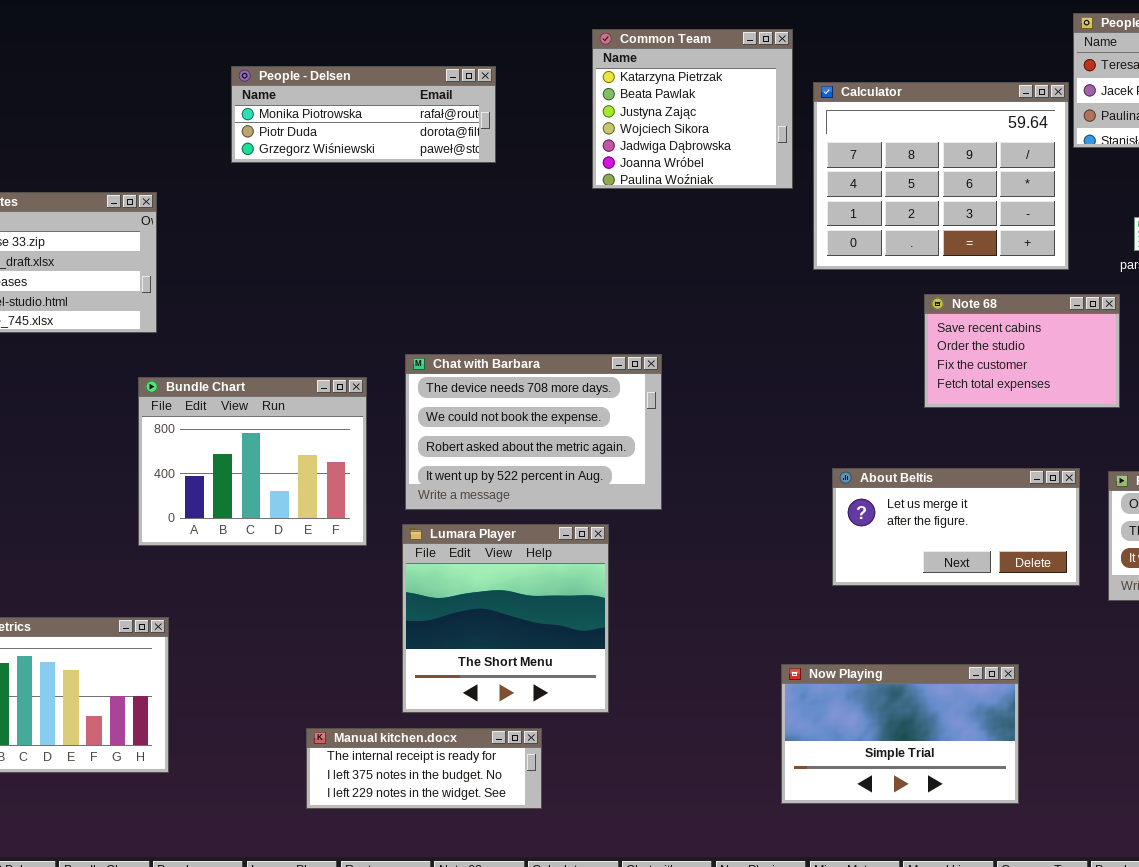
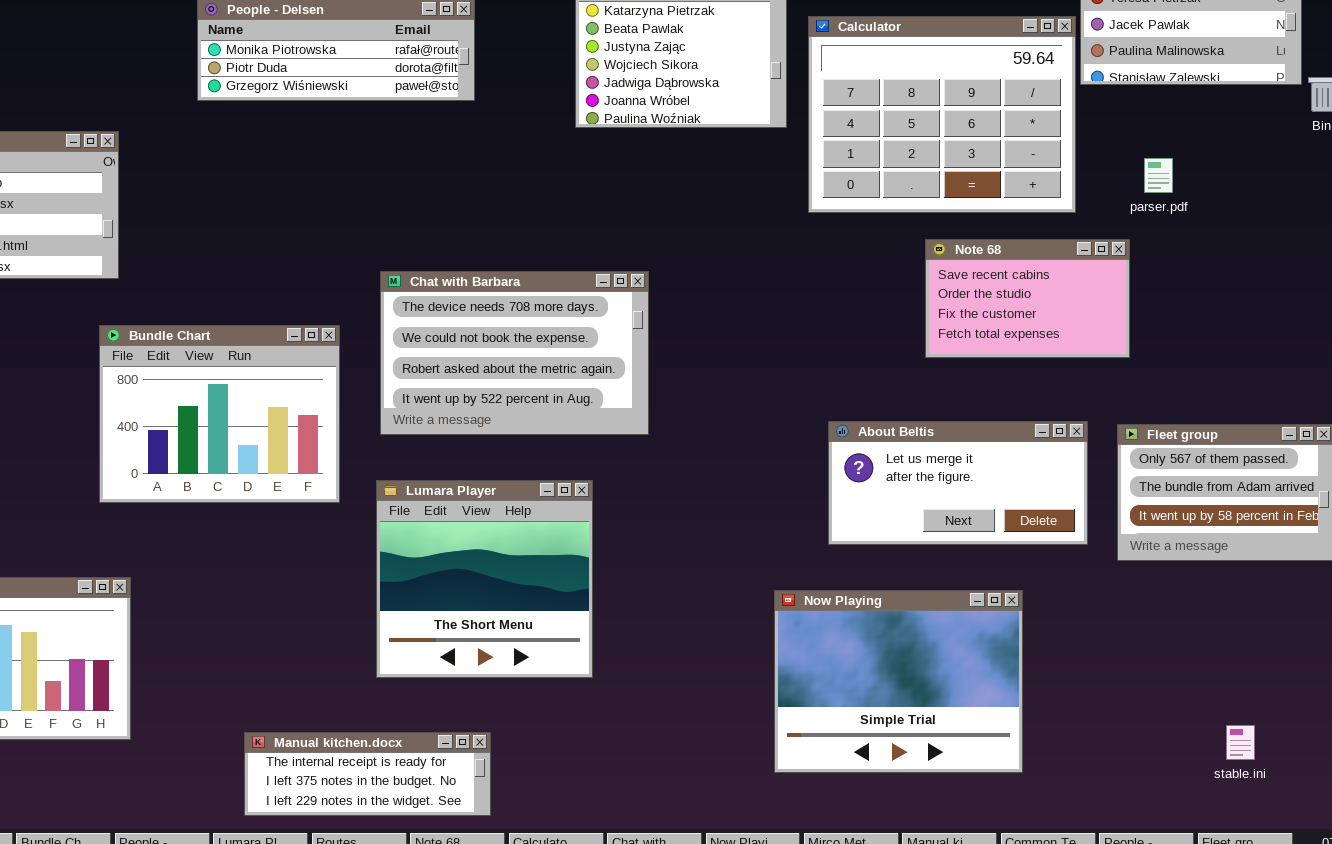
Chat with Barbara: [405,354,662,510] -> [380,271,649,435], moved
Now Playing: [781,664,1019,804] -> [774,590,1023,773], resized
Manual kitchen.docx: [306,728,542,809] -> [244,732,491,816], moved

